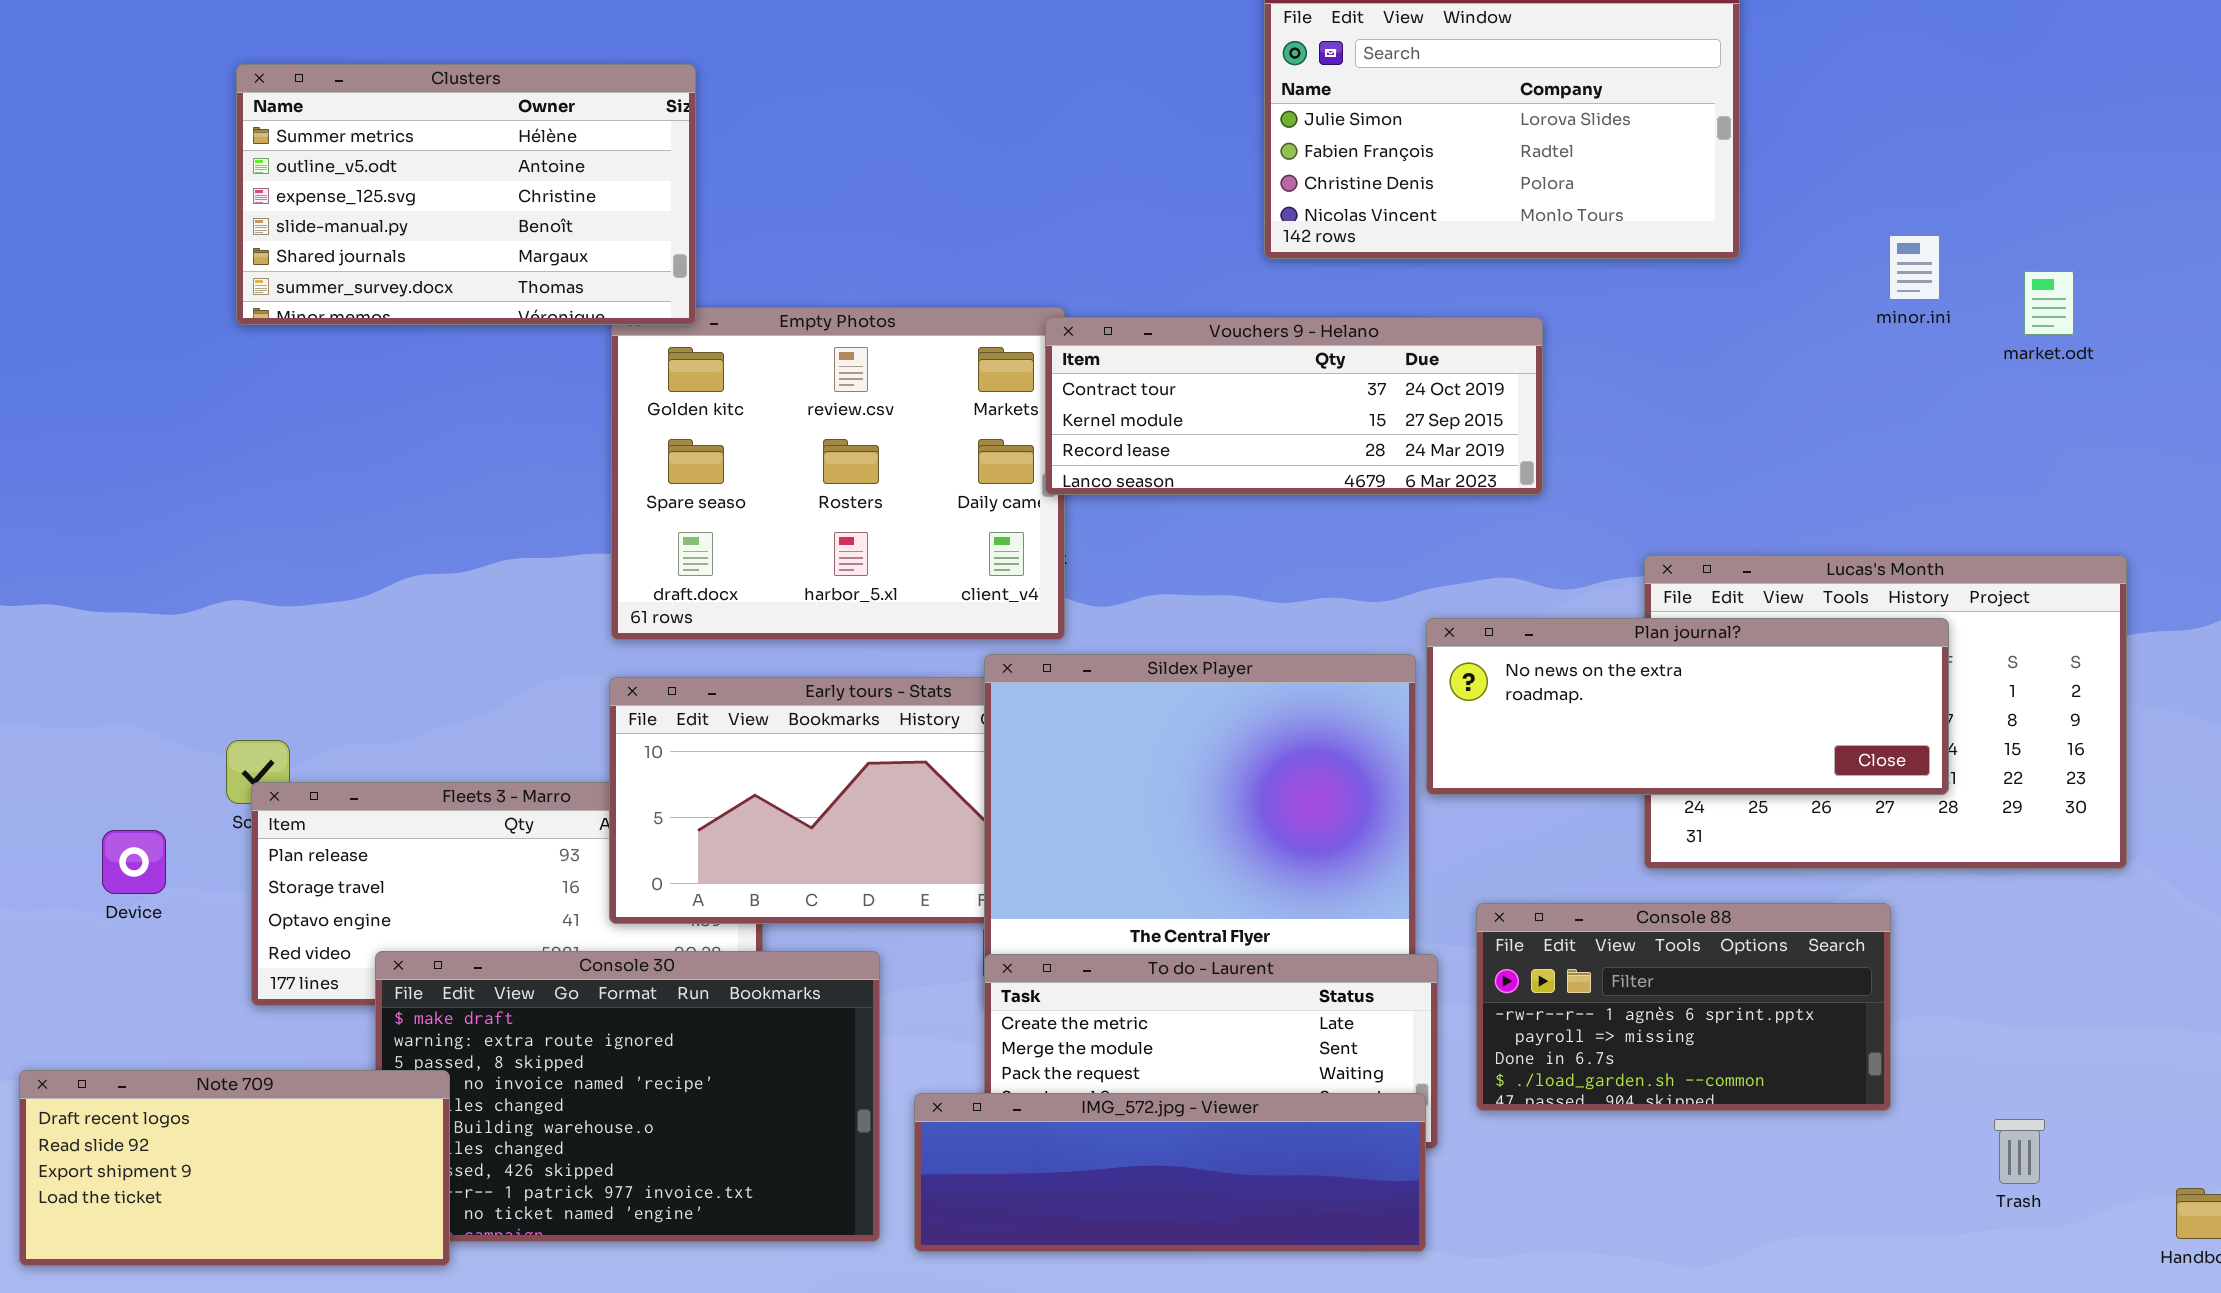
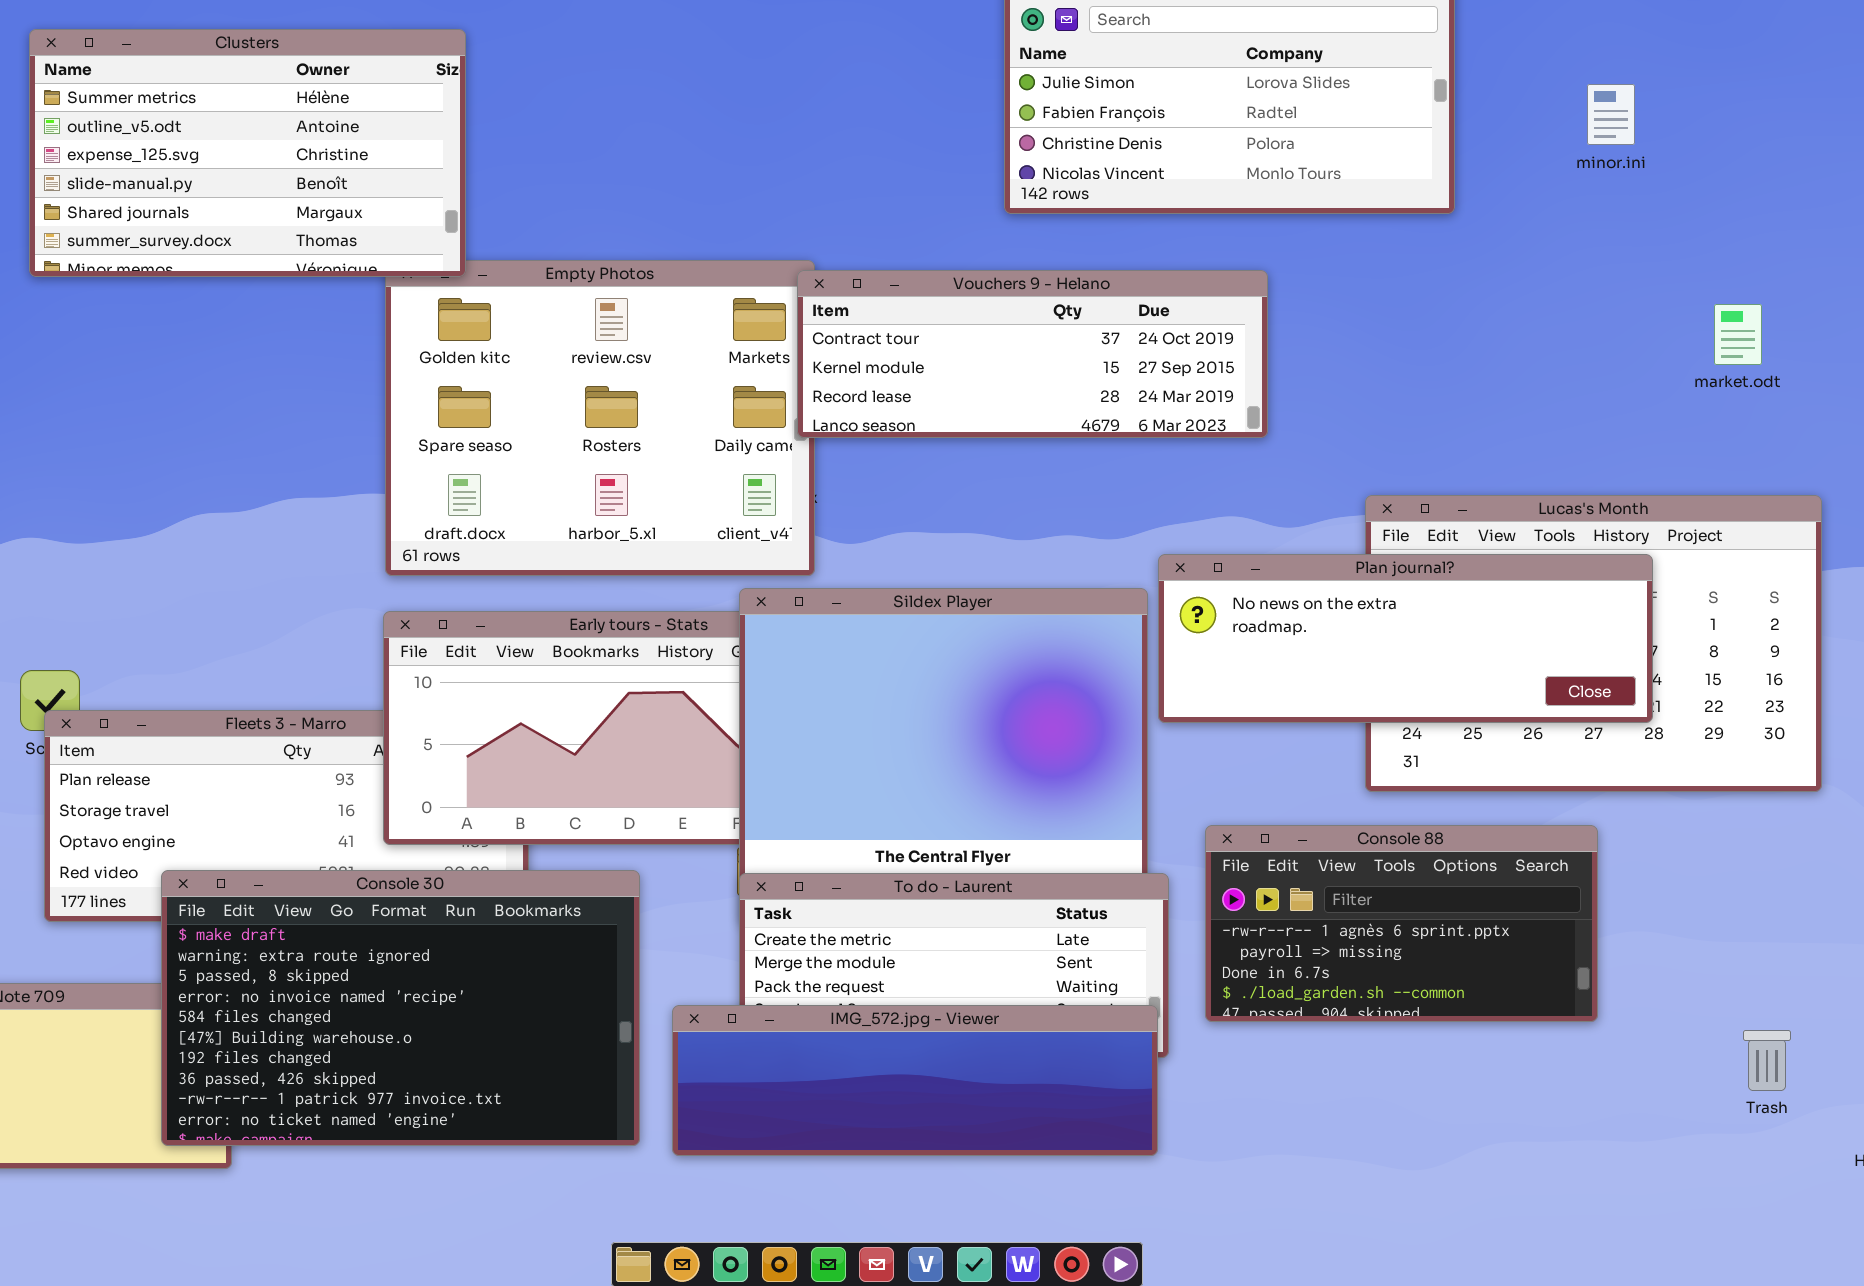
minor.ini: [1889,235,1940,300] -> [1587,84,1635,145], moved
market.odt: [2024,271,2074,335] -> [1714,304,1762,365], moved
Console 30: [375,951,880,1242] -> [161,870,640,1146], raised
Trash: [1994,1119,2045,1184] -> [1743,1030,1791,1091], moved

